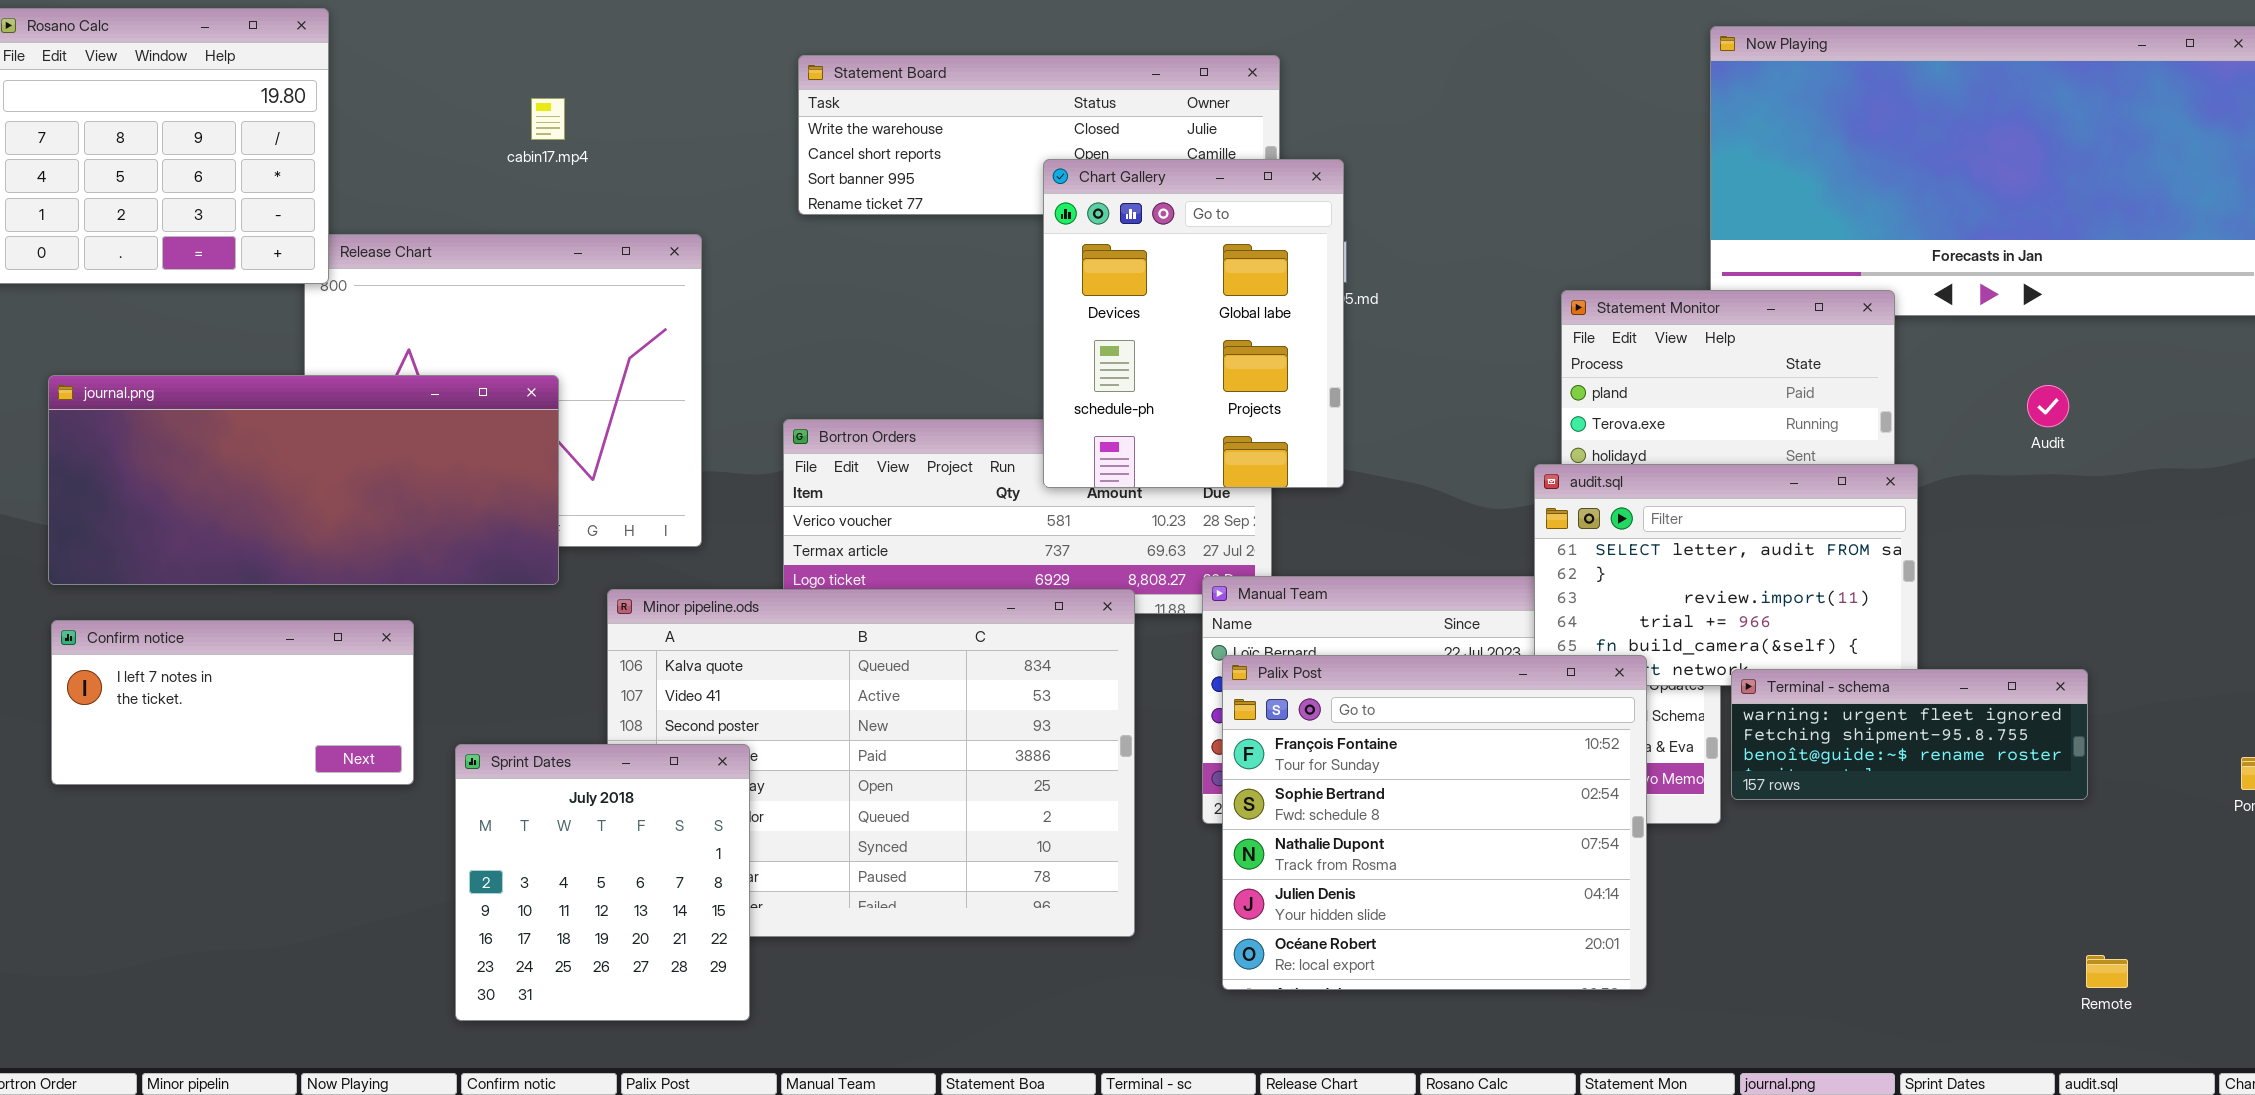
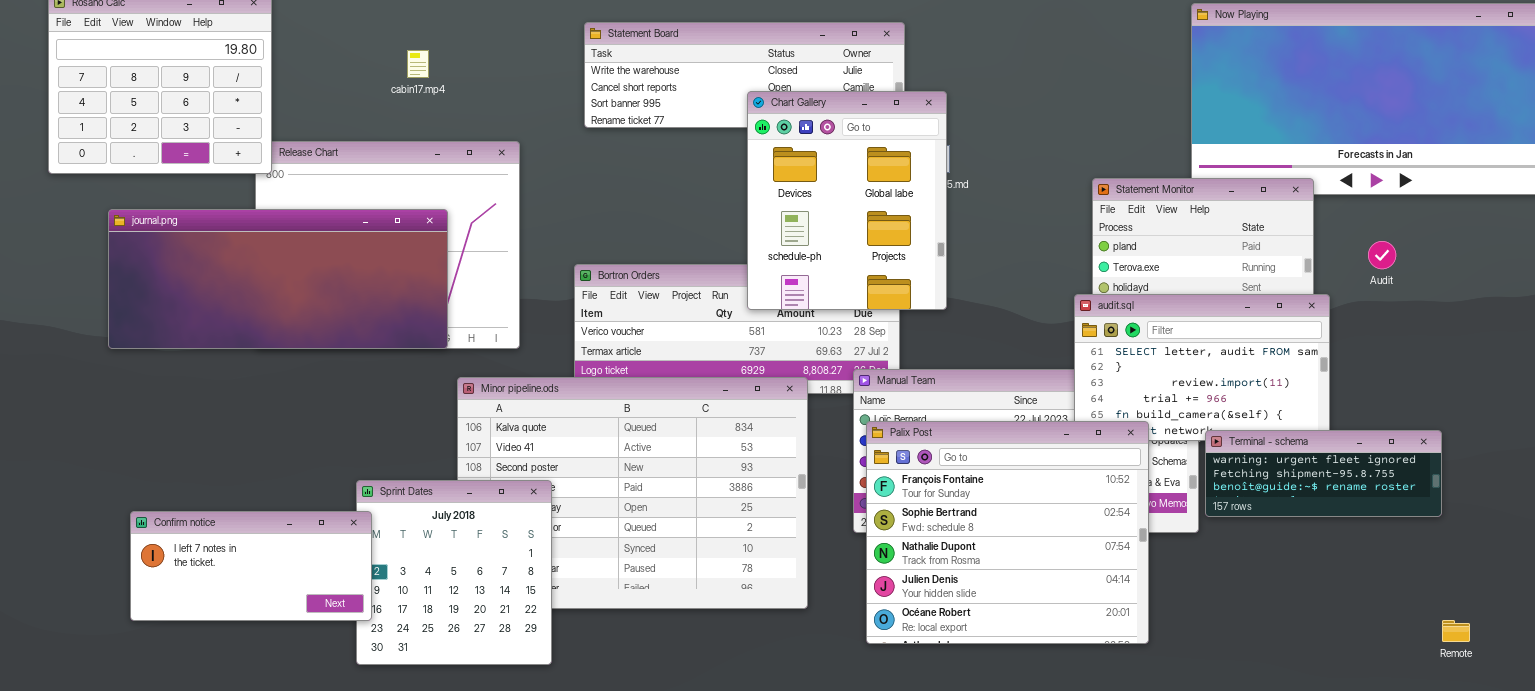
journal.png: [48,375,559,585] -> [108,209,448,349], moved
Audit: [2027,385,2069,427] -> [1368,241,1396,269], moved
Confirm notice: [51,620,414,785] -> [130,511,372,621], moved

